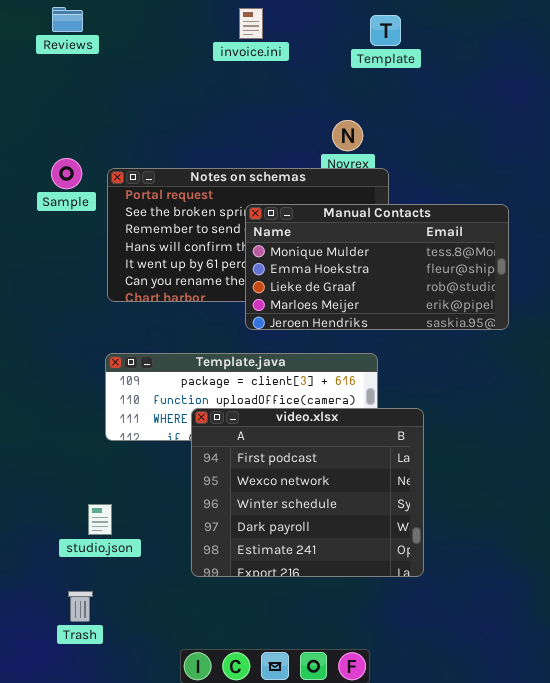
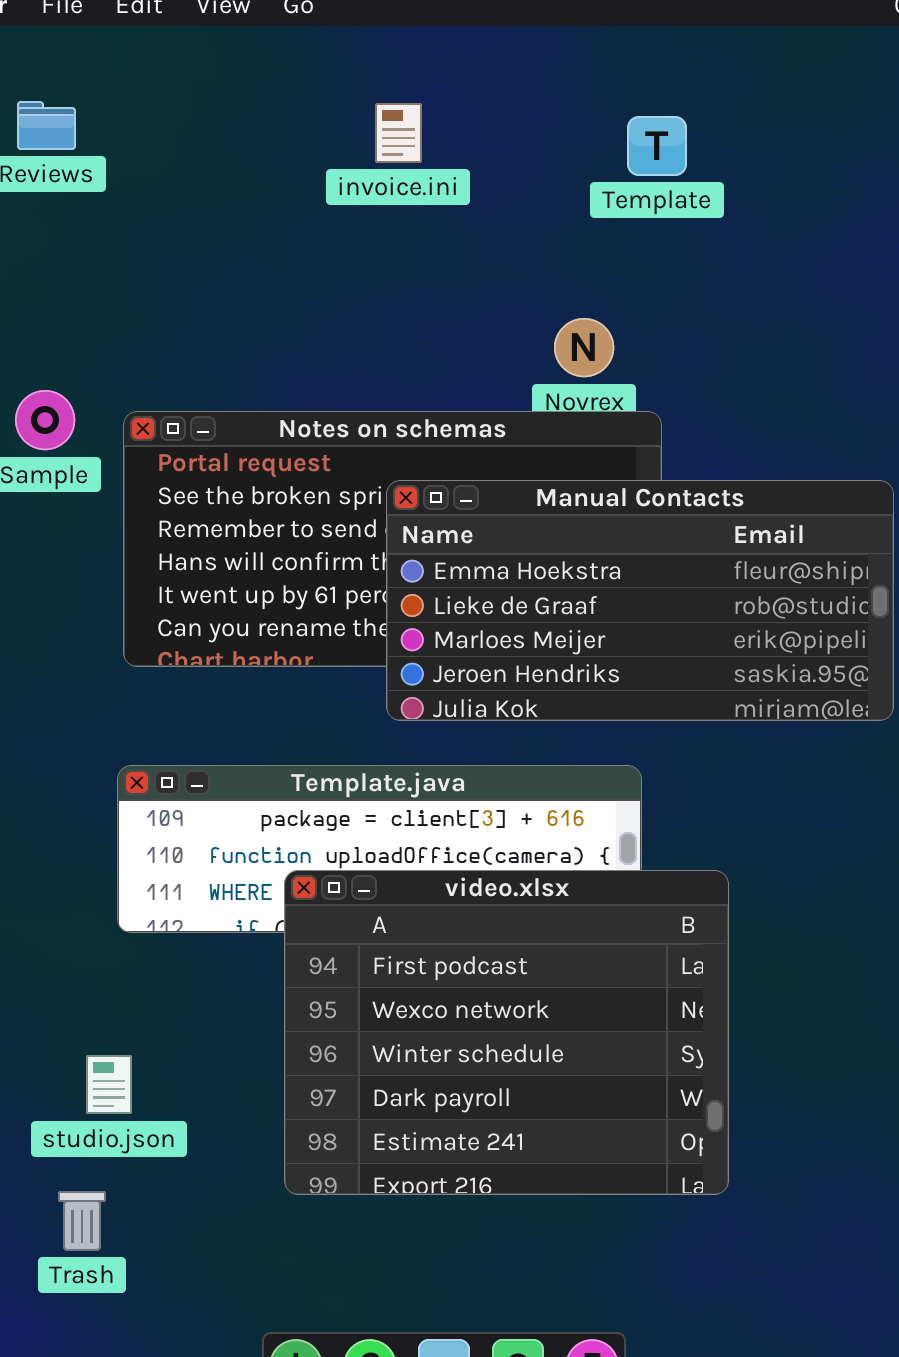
Manual Contacts: [245,204,509,330] -> [386,480,894,721], scrolled down 1 row
Trash: [68,591,93,622] -> [58,1191,106,1251], moved

